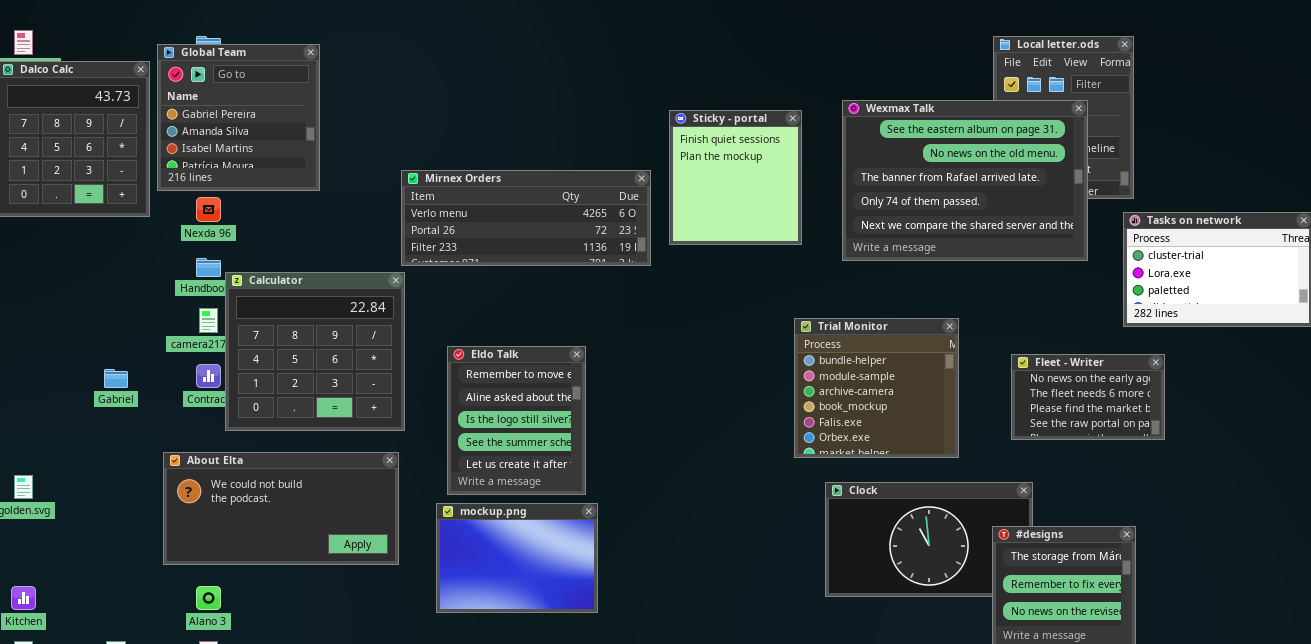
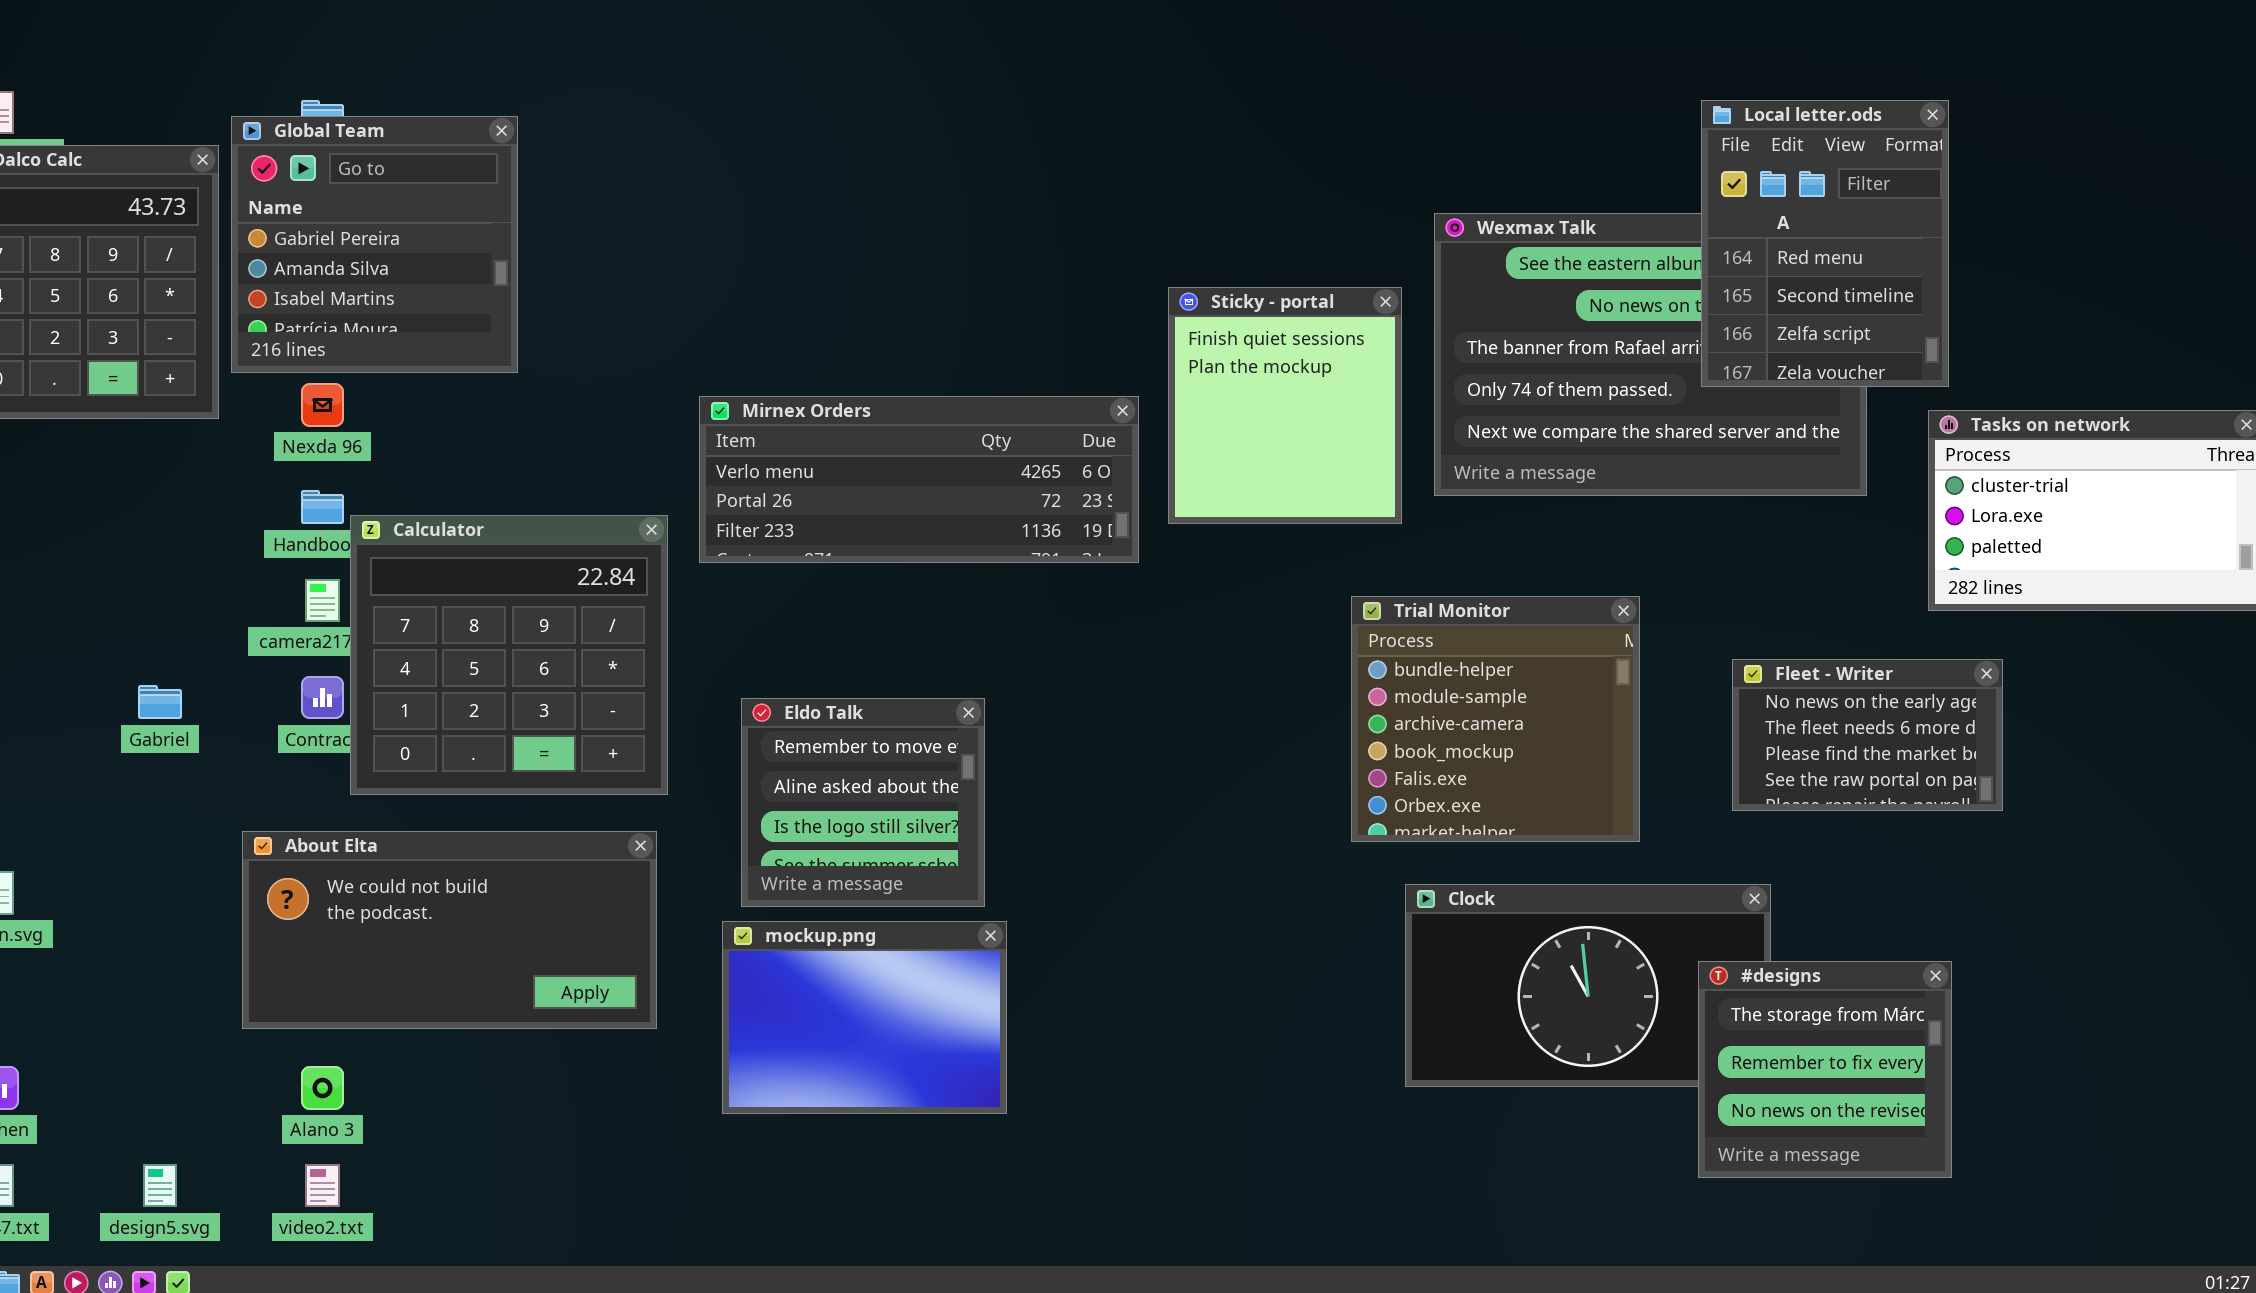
Local letter.ods: [993,36,1134,199] -> [1701,100,1949,387], raised
Sticky - portal: [669,110,802,245] -> [1168,287,1402,524], moved
Mirnex Orders: [401,170,651,266] -> [699,396,1139,563], moved
Eldo Talk: [447,346,586,495] -> [741,698,985,907], resized

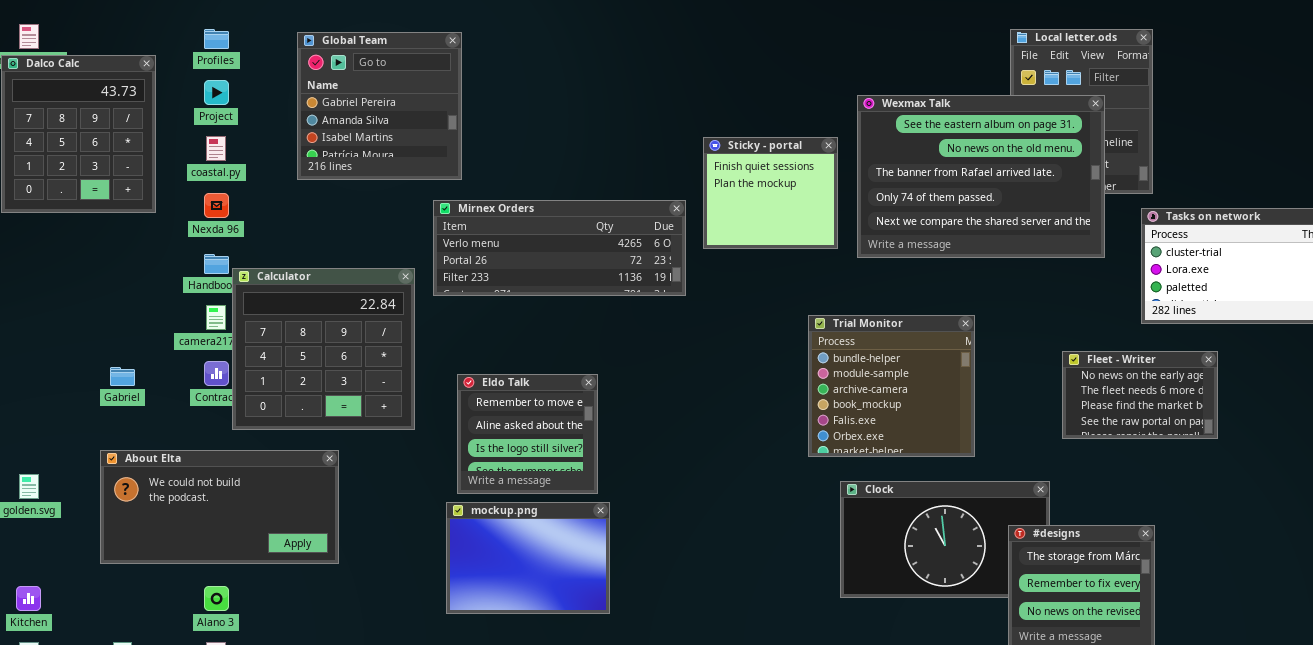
Global Team: [231,116,518,373] -> [297,32,462,180], moved
Wexmax Talk: [1434,213,1867,496] -> [857,95,1105,258], raised
Sticky - portal: [1168,287,1402,524] -> [703,137,838,249], resized
Fleet - Writer: [1732,659,2003,811] -> [1062,351,1218,439], moved
About Elta: [242,831,657,1029] -> [100,450,339,564], moved

